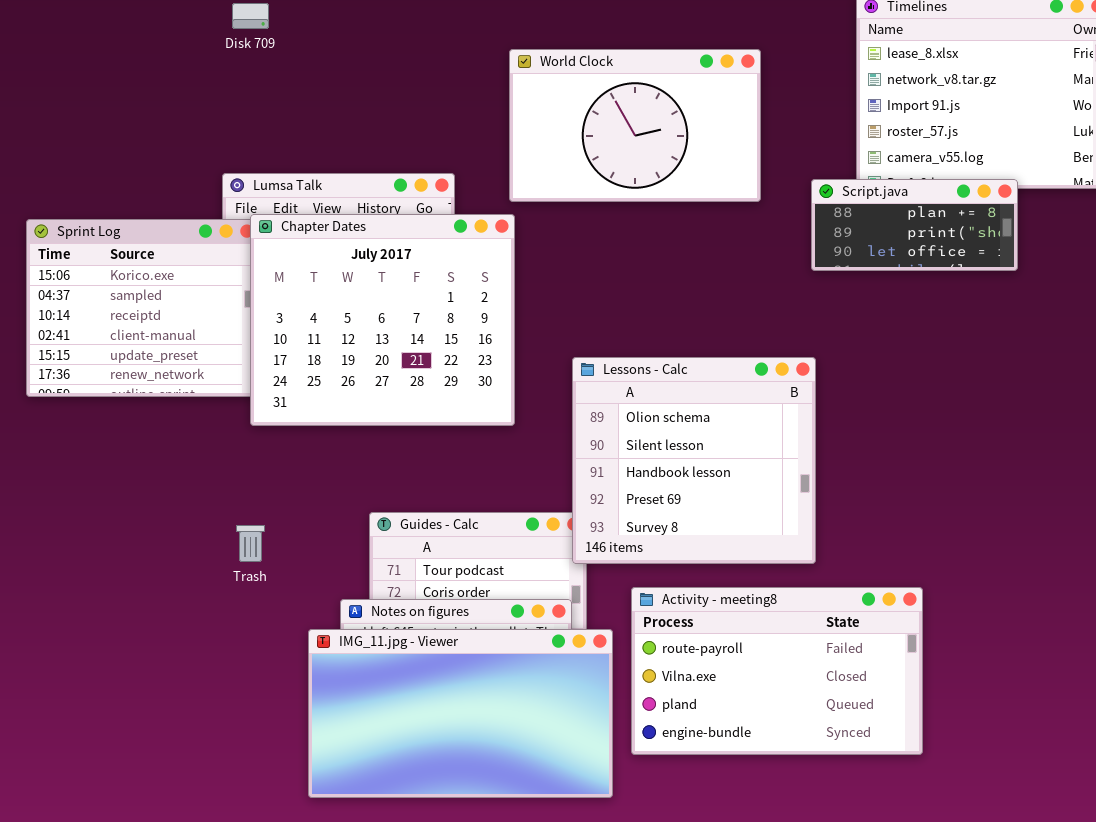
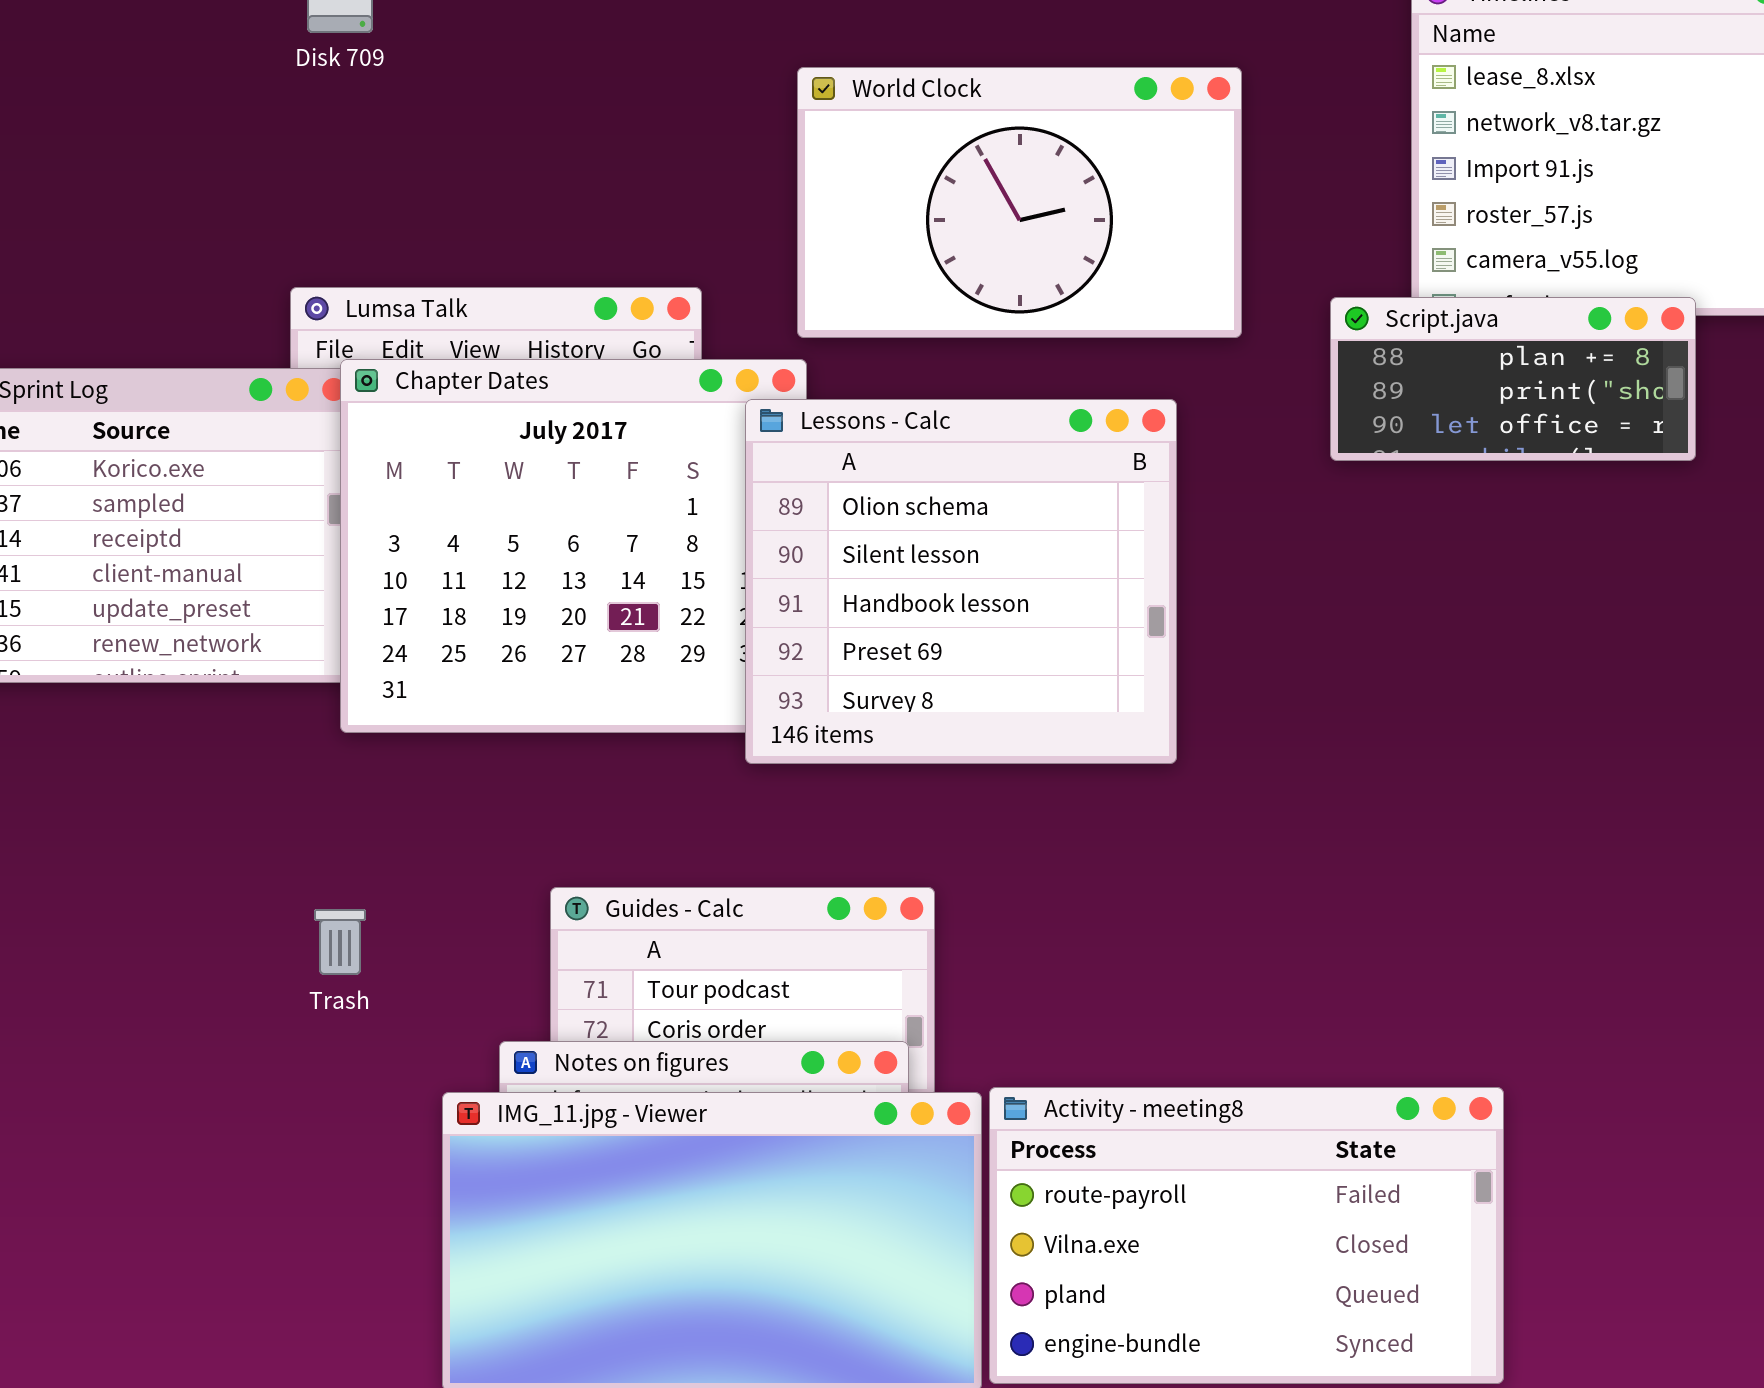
Lessons - Calc: [572,357,816,564] -> [745,399,1177,764], moved
Activity - meeting8: [631,587,923,755] -> [989,1087,1504,1384], moved

